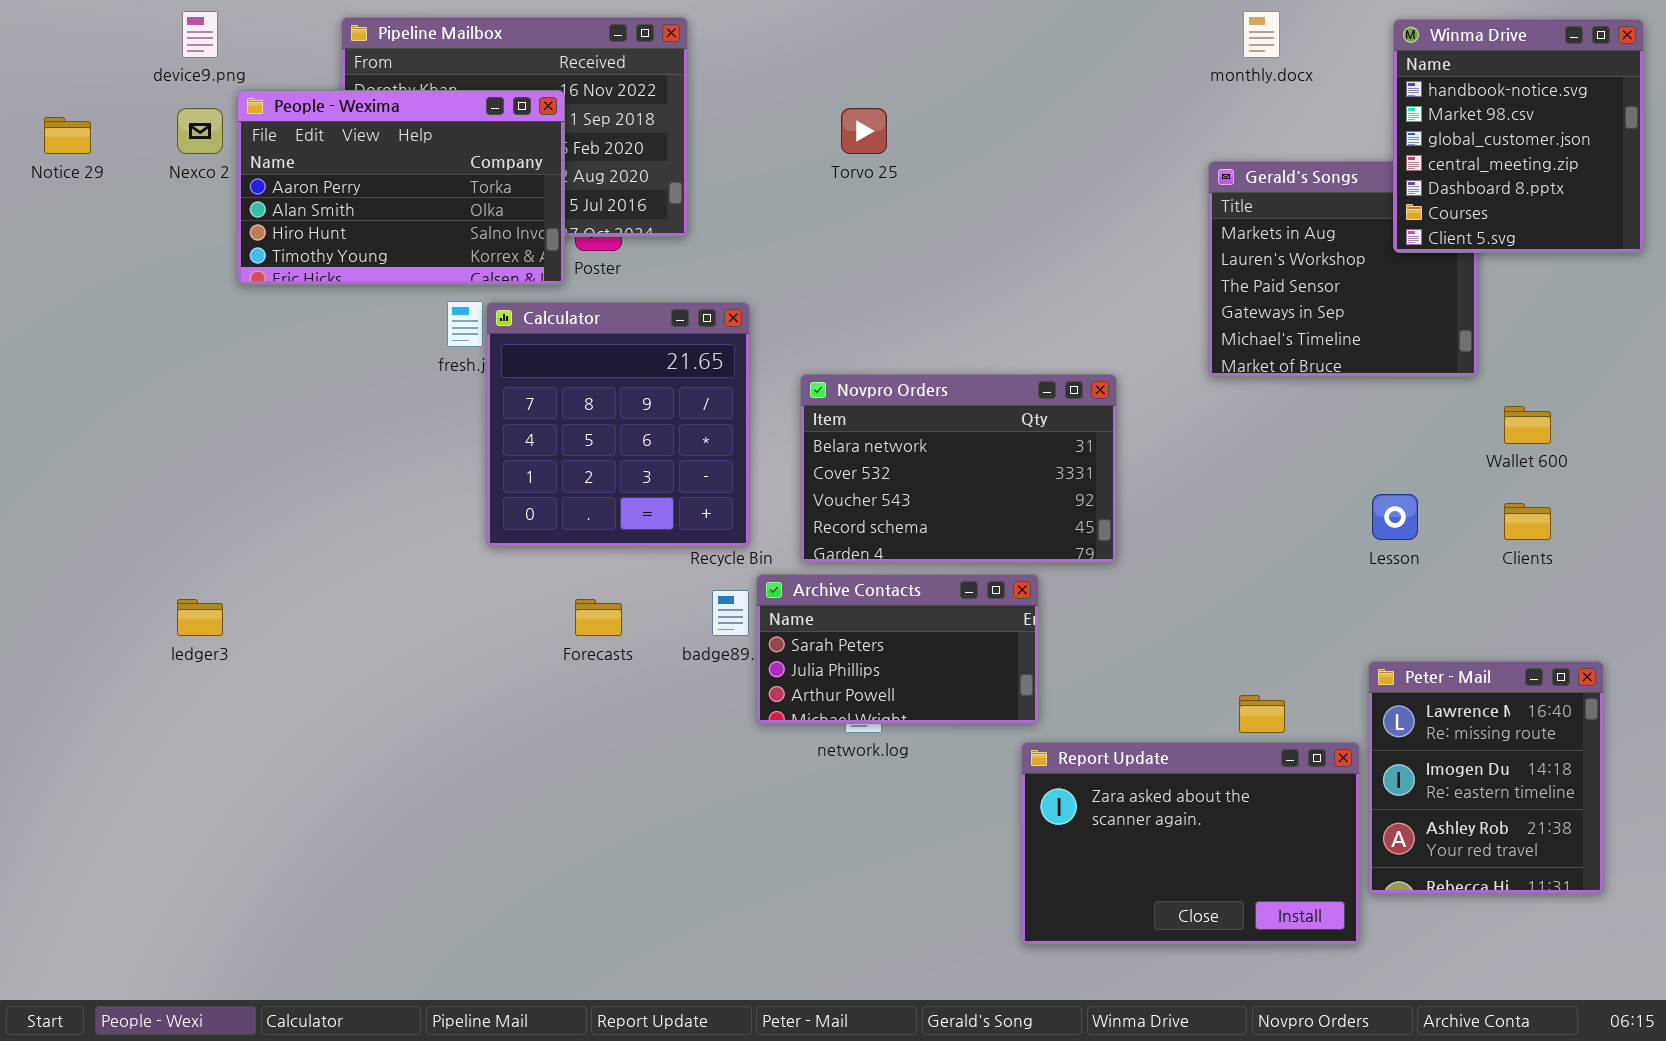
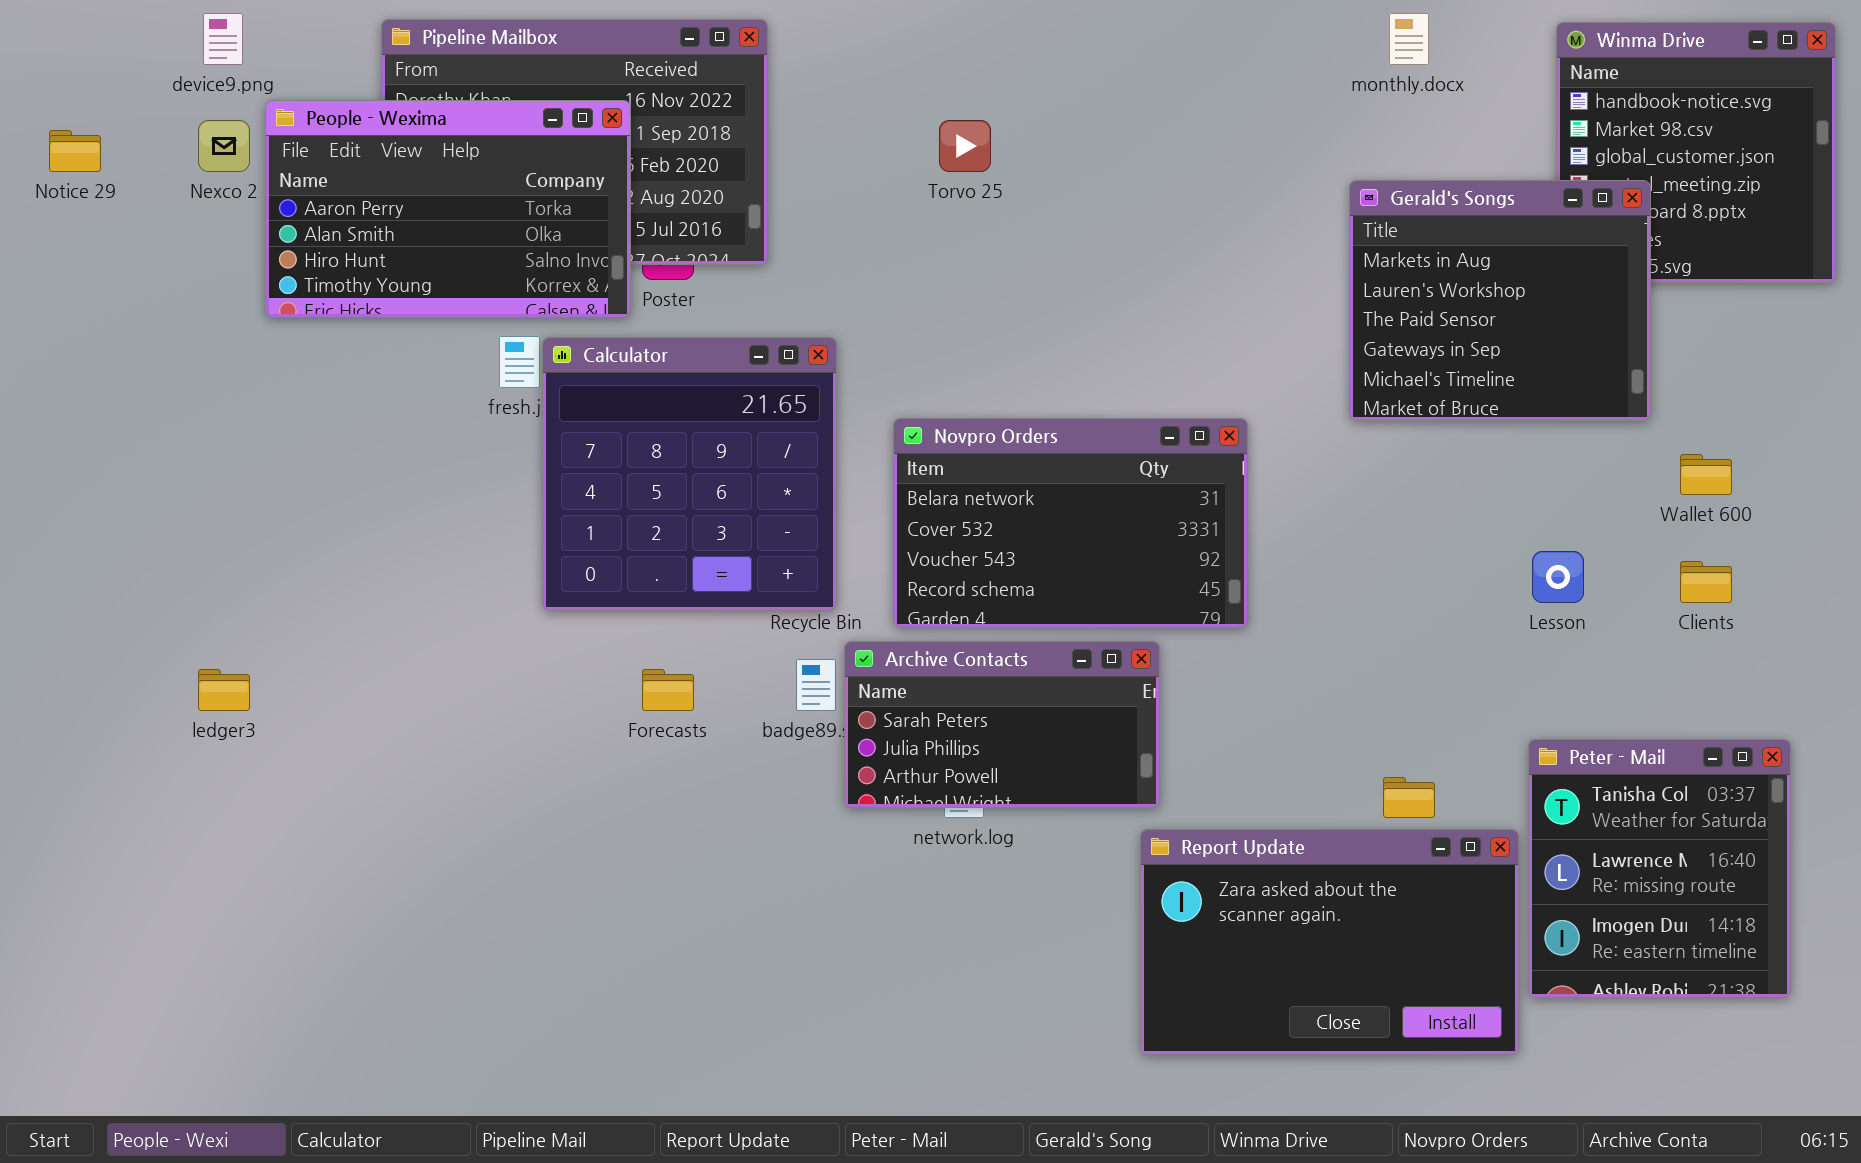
Gerald's Songs: [1208,161,1478,377] -> [1349,180,1651,421], raised
Peter - Mail: [1368,661,1604,894] -> [1528,739,1791,998], scrolled up 1 row

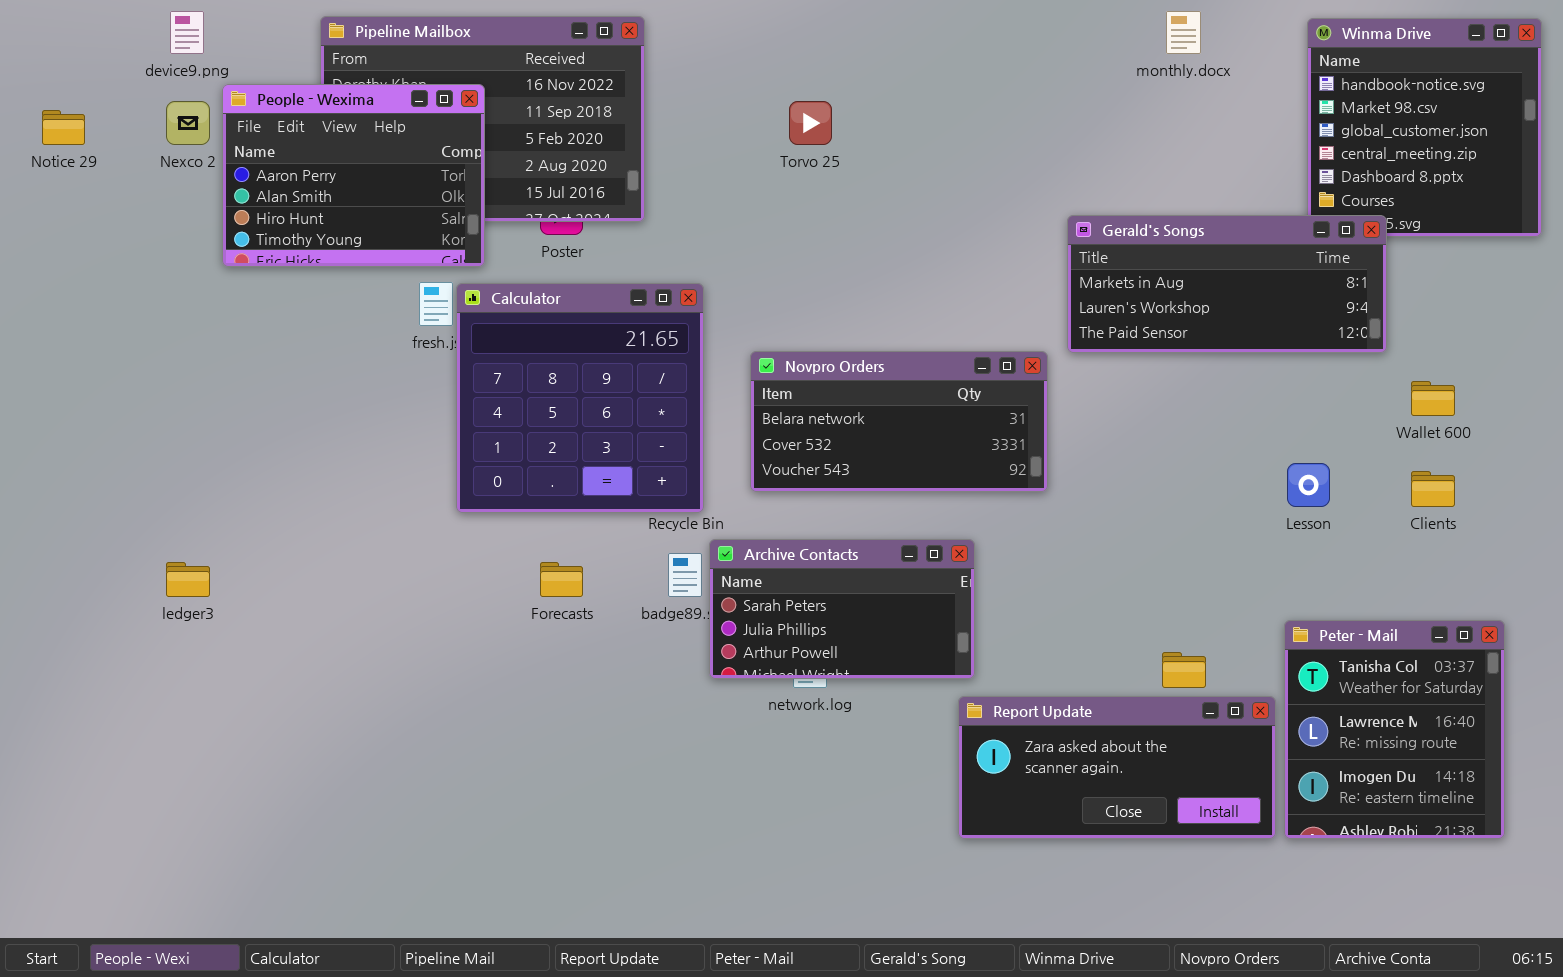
People - Wexima: [265,100,631,318] -> [222,84,485,267], resized
Gerald's Songs: [1349,180,1651,421] -> [1067,215,1387,353], resized
Novpro Orders: [893,418,1248,628] -> [750,351,1048,492], resized
Report Update: [1140,829,1519,1055] -> [958,696,1276,839], resized

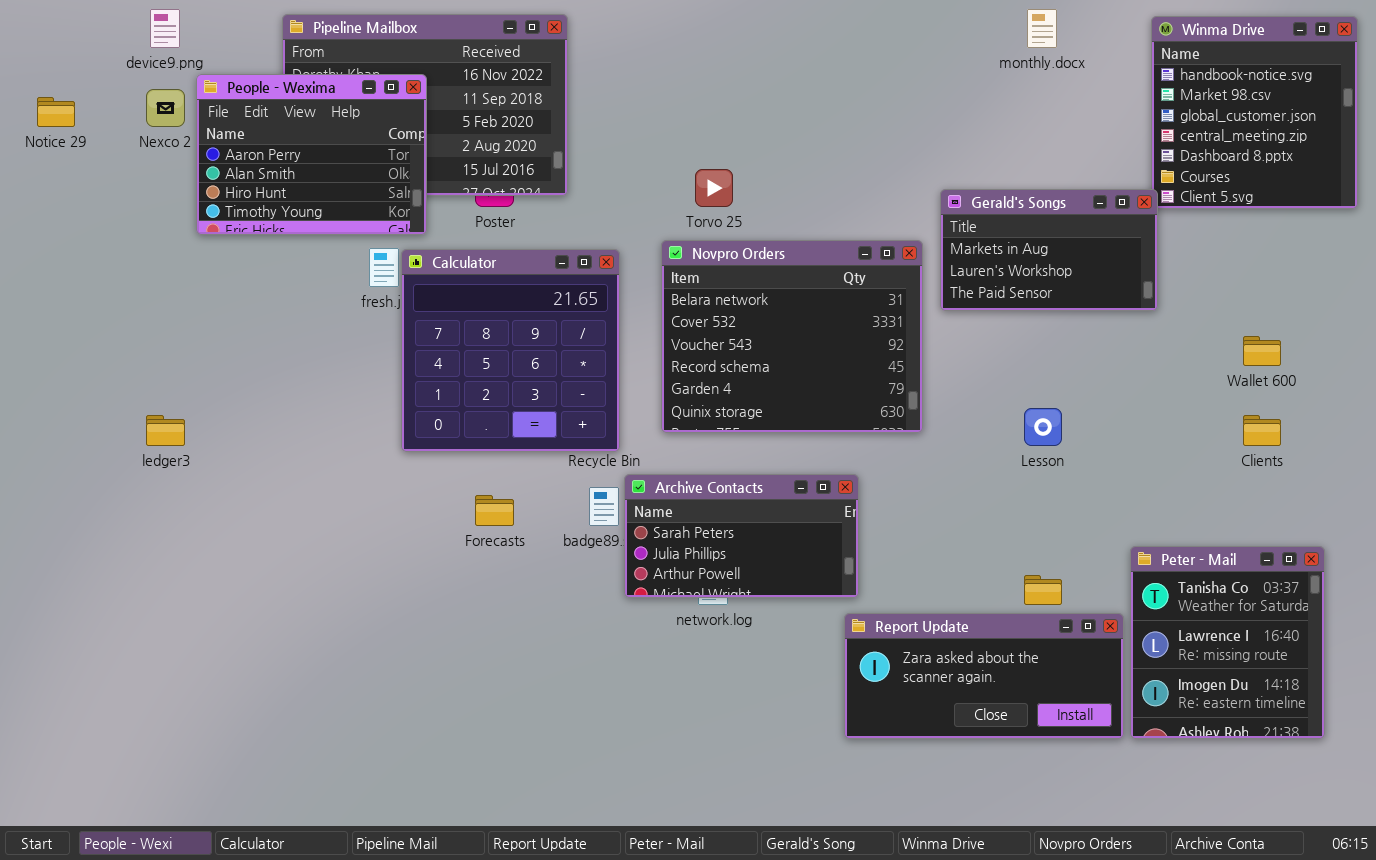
Torvo 25: [789,101,832,145] -> [695,169,733,207], moved
Gerald's Songs: [1067,215,1387,353] -> [940,189,1158,311], resized
Novpro Orders: [750,351,1048,492] -> [661,240,923,433], resized
Lesson: [1287,463,1330,507] -> [1024,408,1062,446], moved
ledger3: [166,562,210,597] -> [146,415,185,446], moved

